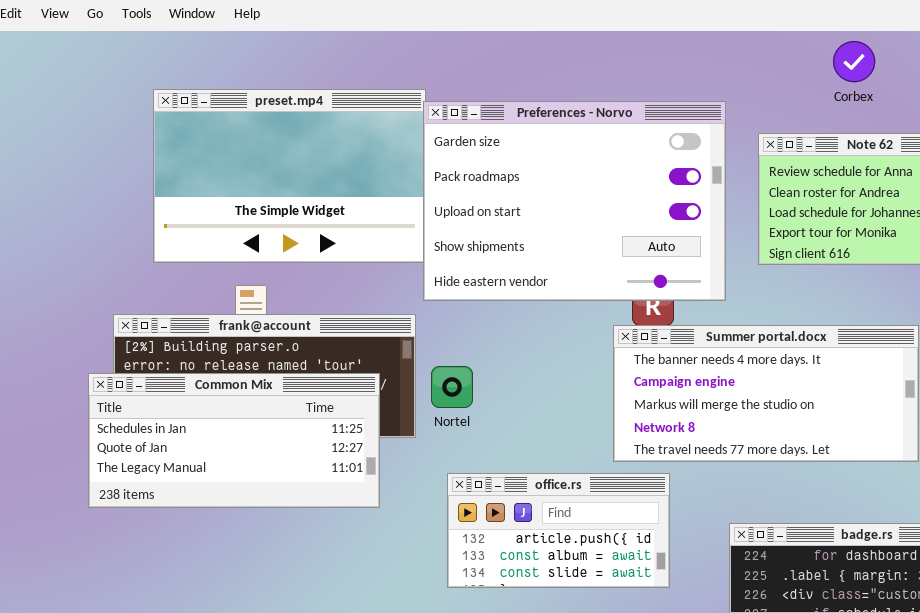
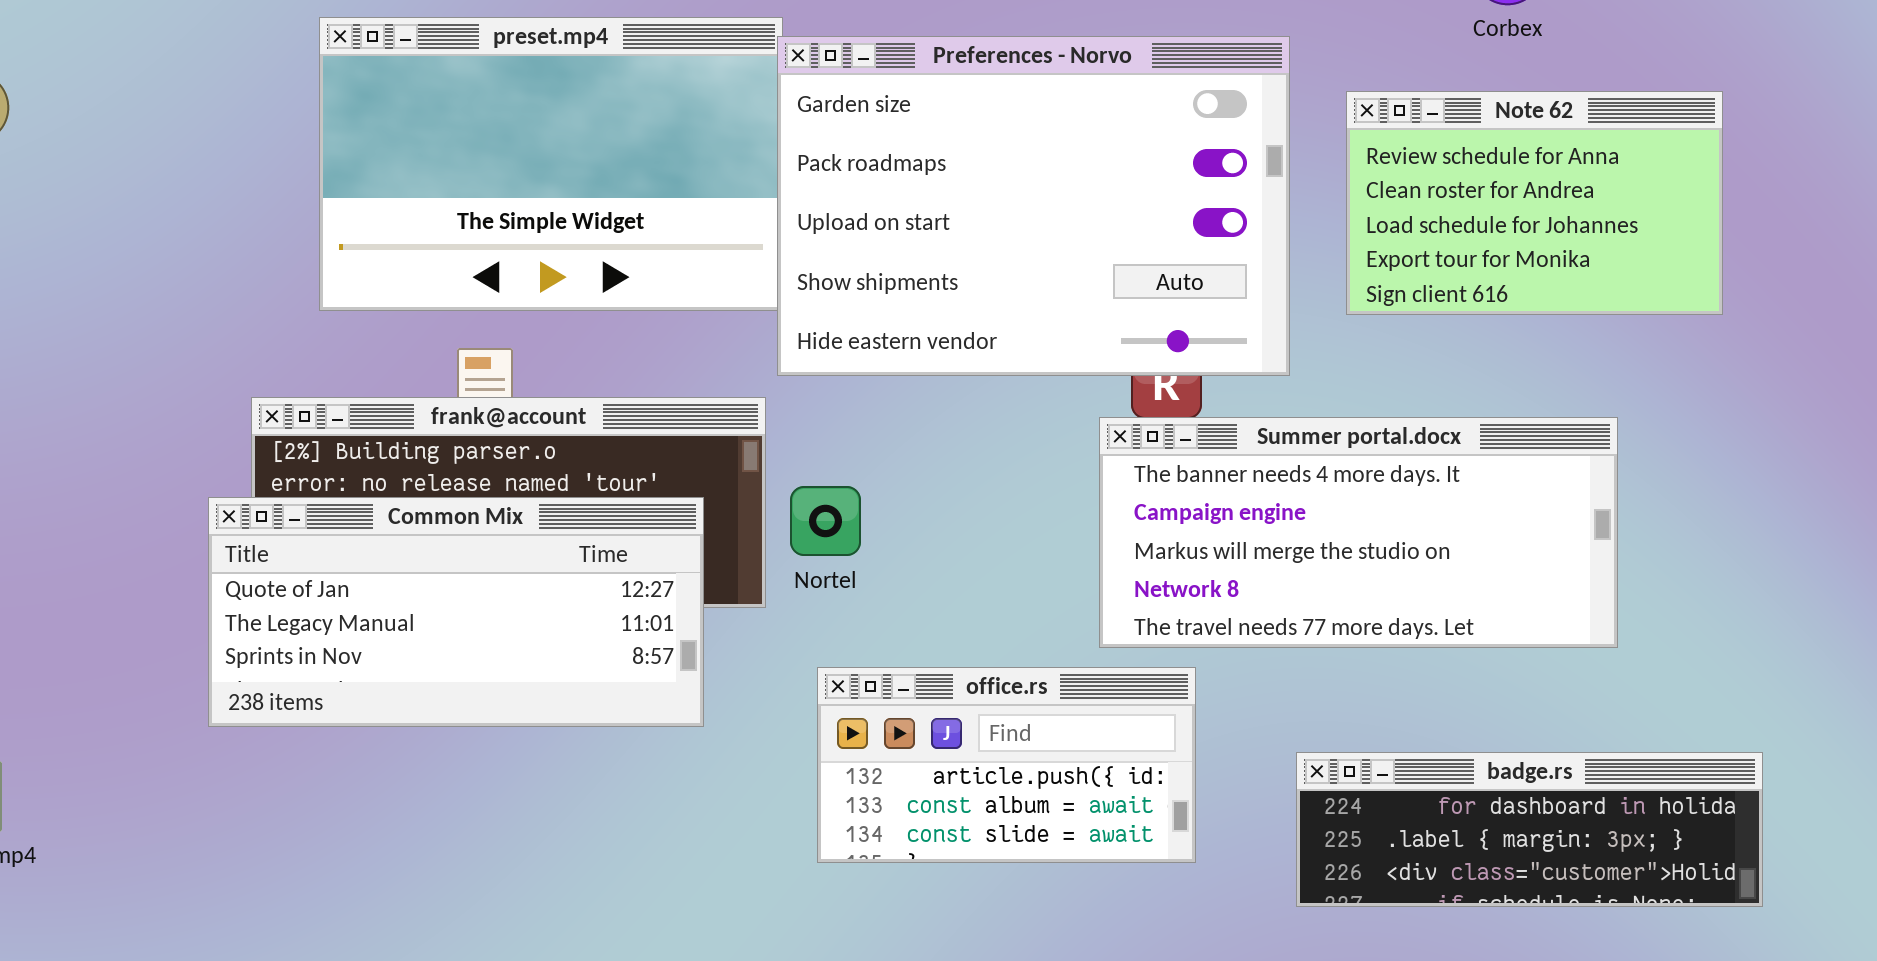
Common Mix: [88,373,380,508] -> [208,497,704,727], scrolled down 1 row

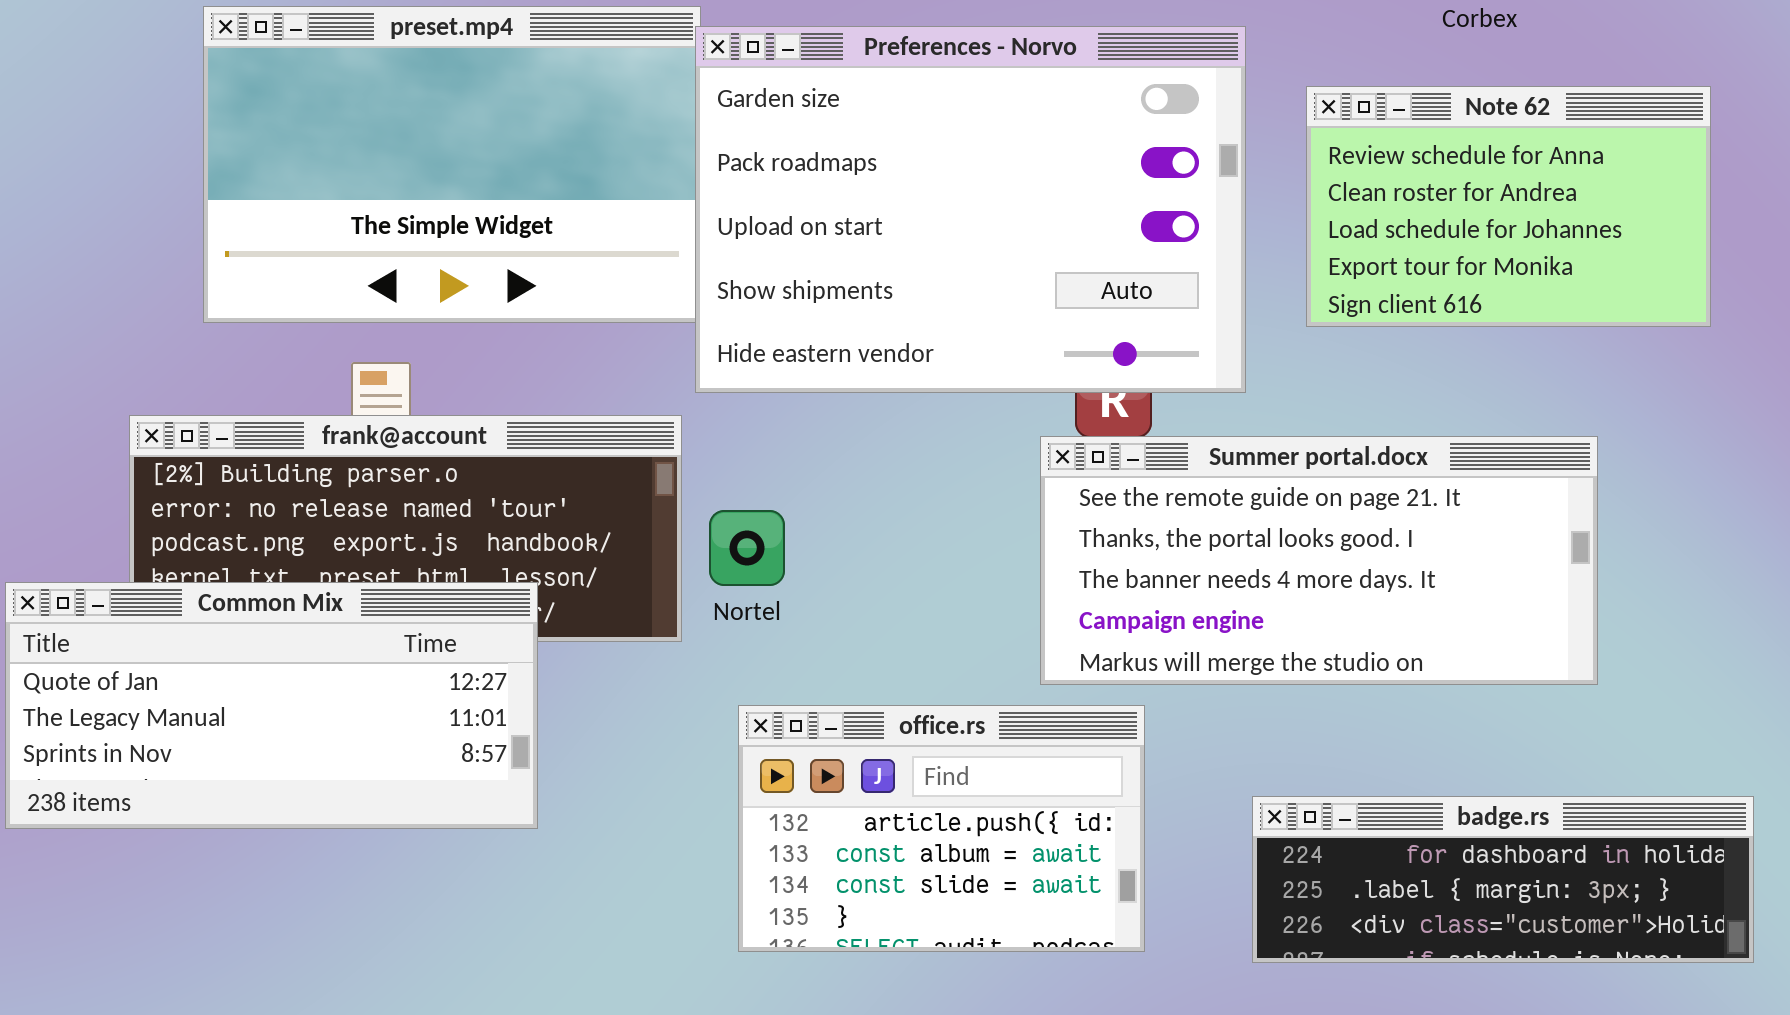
Summer portal.docx: [1099,417,1618,648] -> [1040,436,1598,685], scrolled up 2 rows
Common Mix: [208,497,704,727] -> [5,582,538,829], moved
office.rs: [817,667,1196,863] -> [738,705,1145,952], resized

